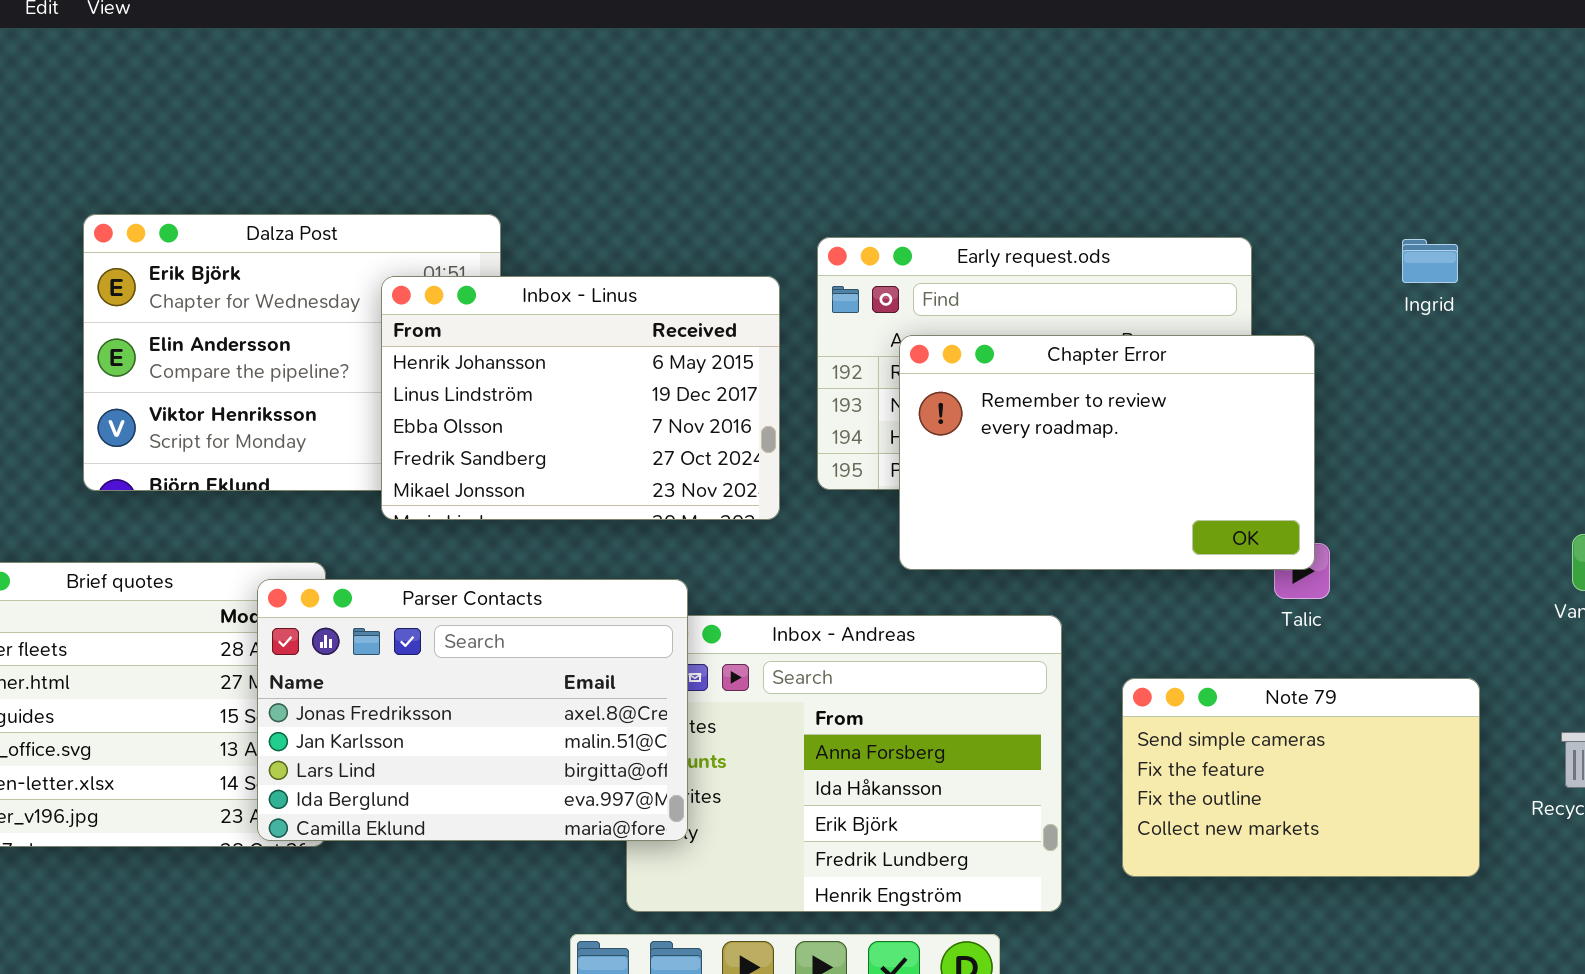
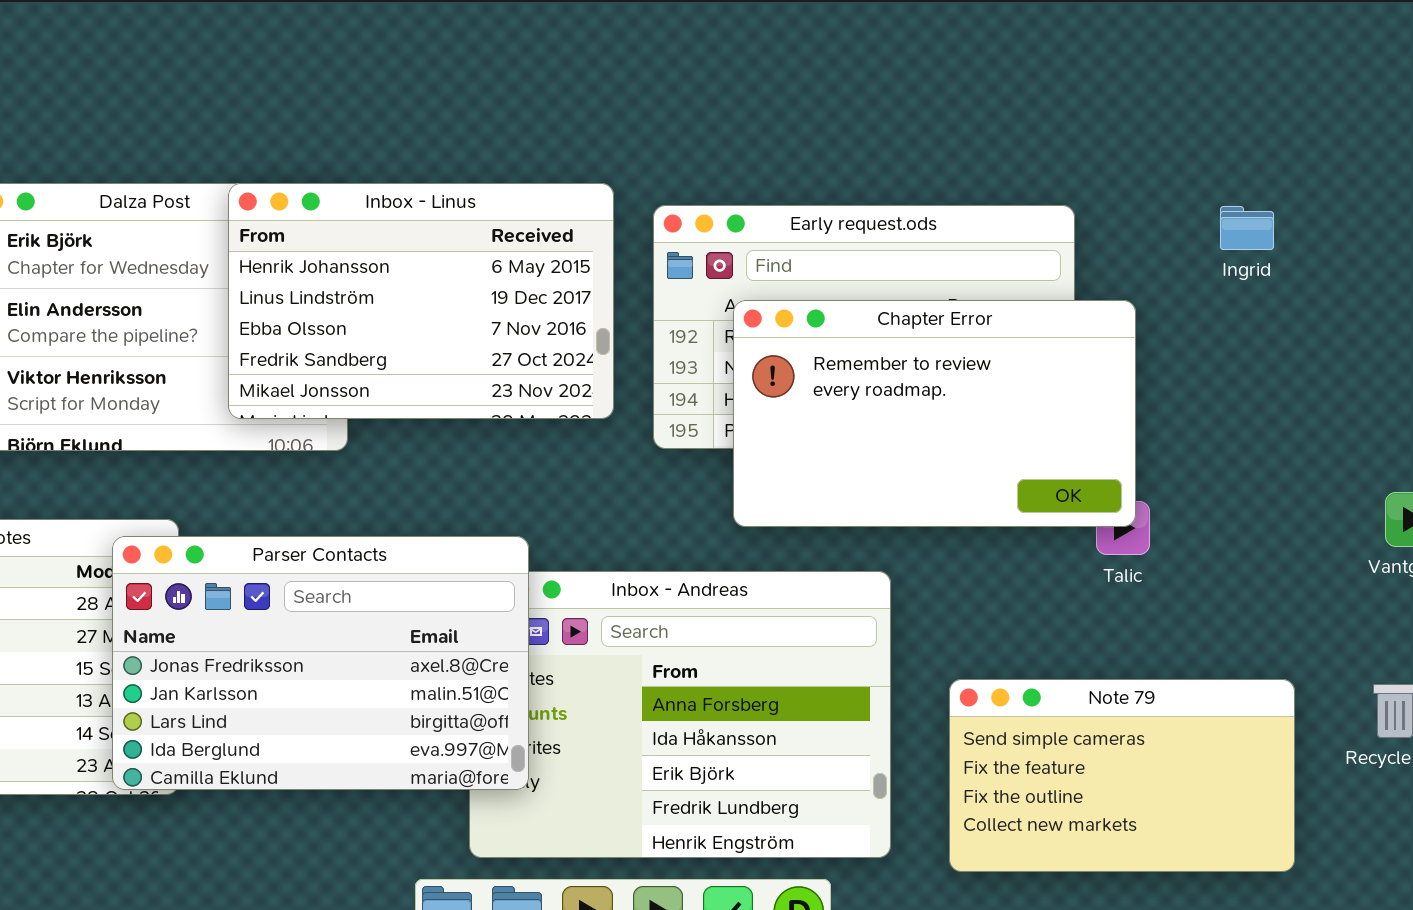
Inbox - Linus: [381,276,780,520] -> [228,183,614,419], moved
Note 79: [1122,678,1480,877] -> [949,679,1295,872], moved

